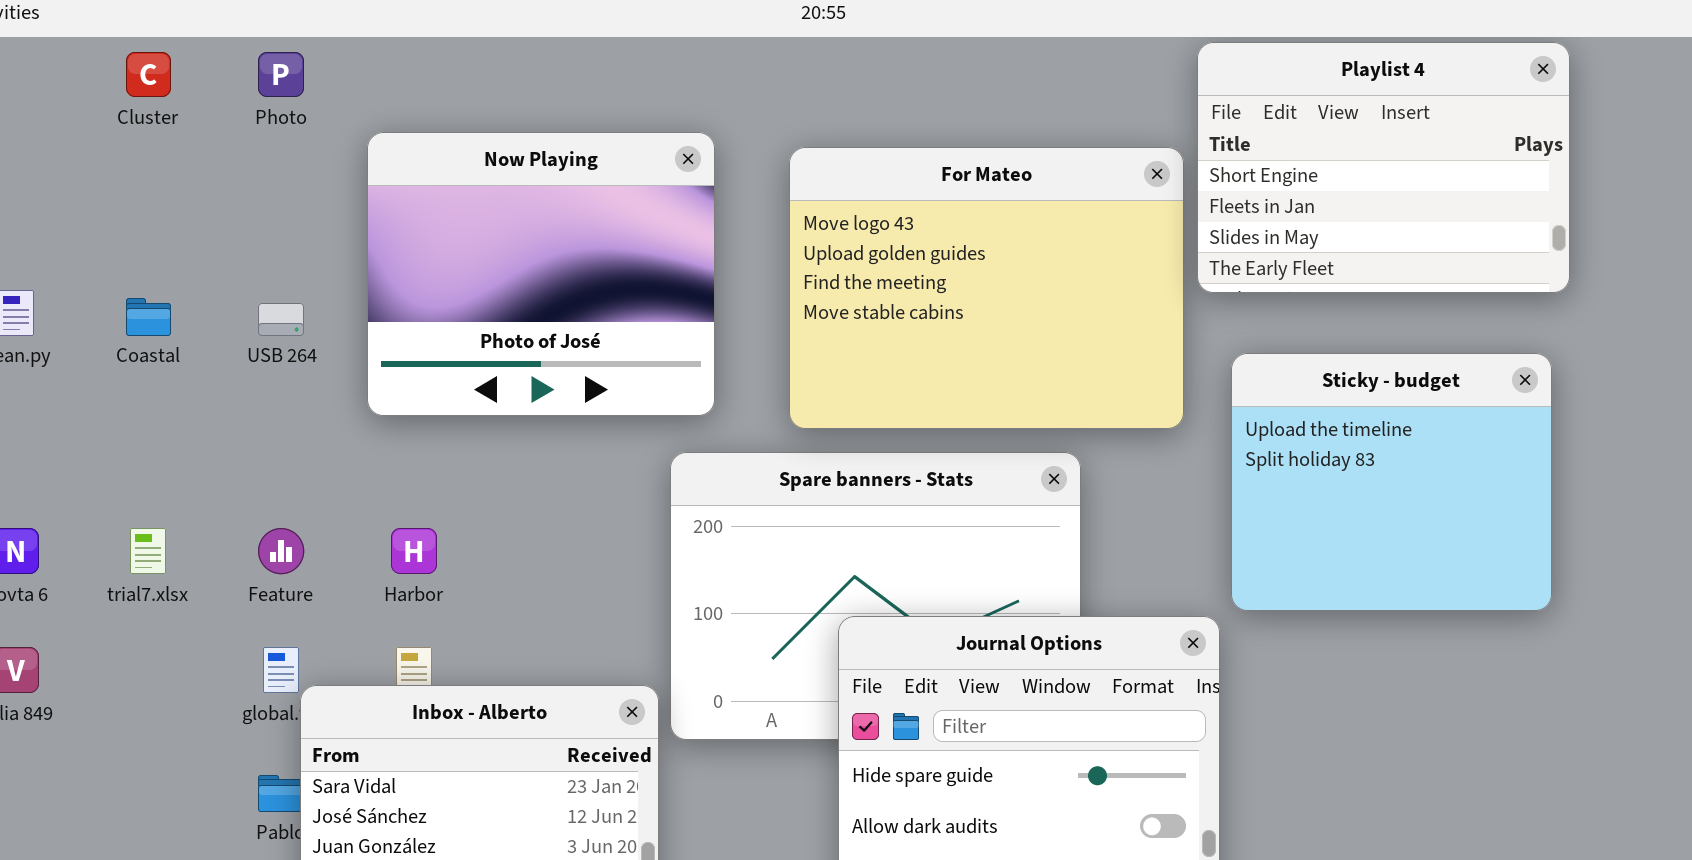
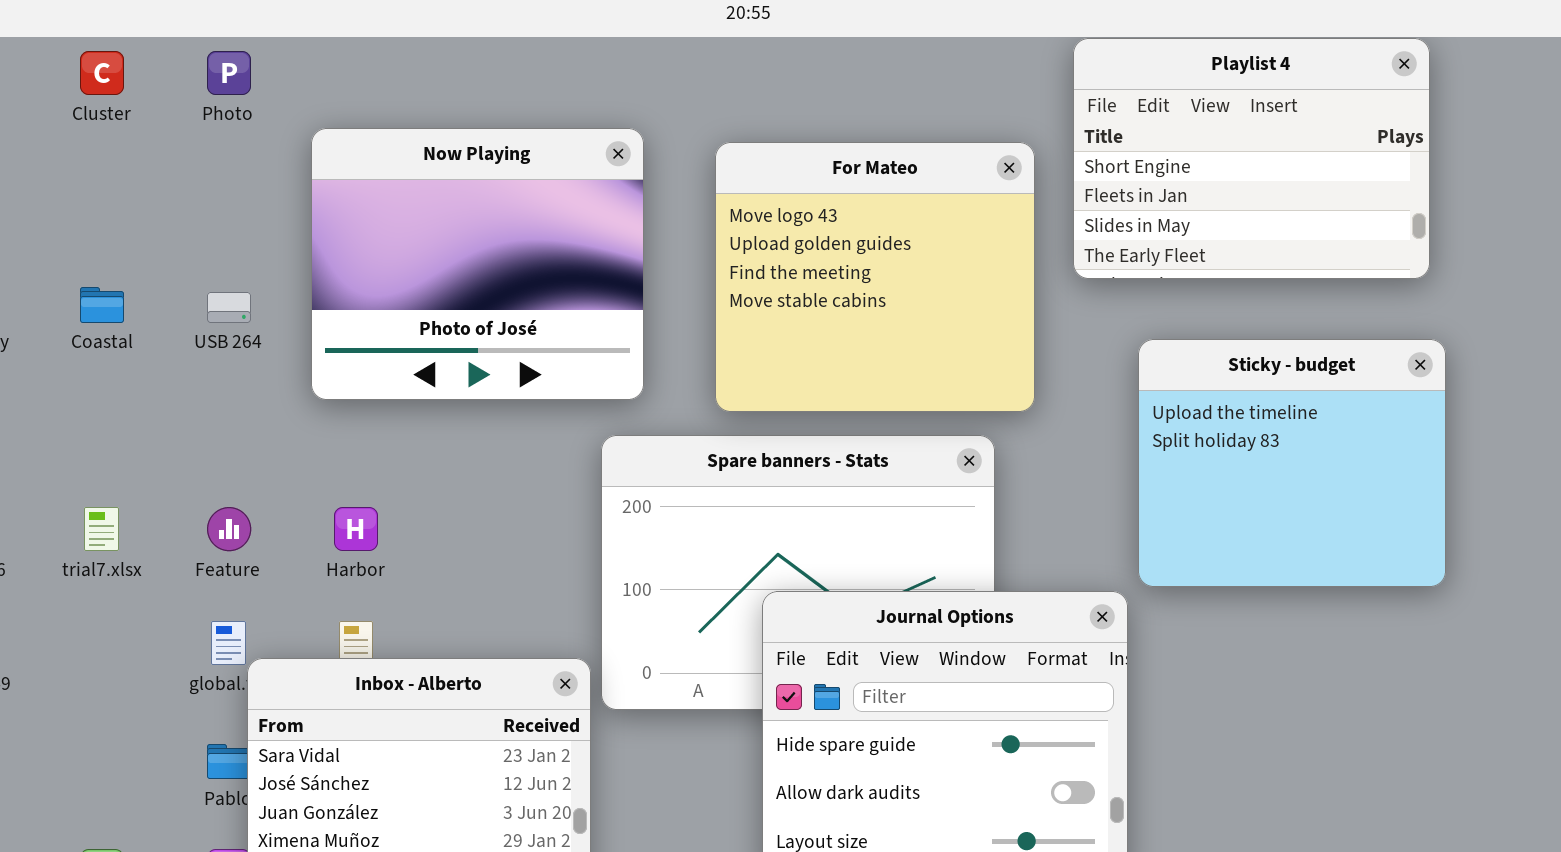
Playlist 4: [1197,42,1570,293] -> [1073,38,1430,279], moved
For Mateo: [789,147,1184,429] -> [715,142,1035,412], resized

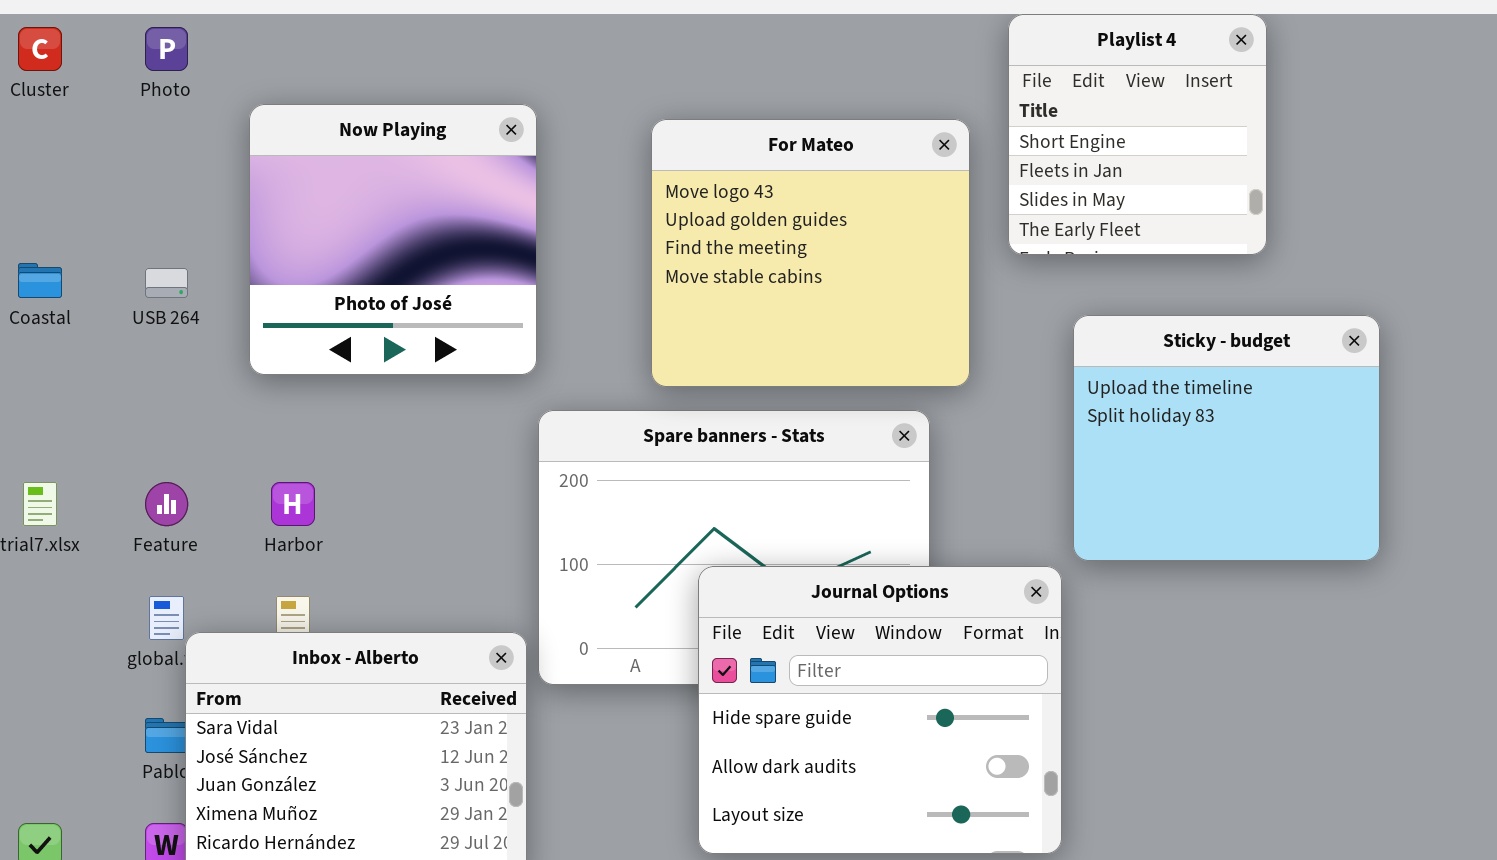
Playlist 4: [1073,38,1430,279] -> [1008,14,1267,255], resized
Now Playing: [311,128,644,400] -> [249,104,537,375], resized

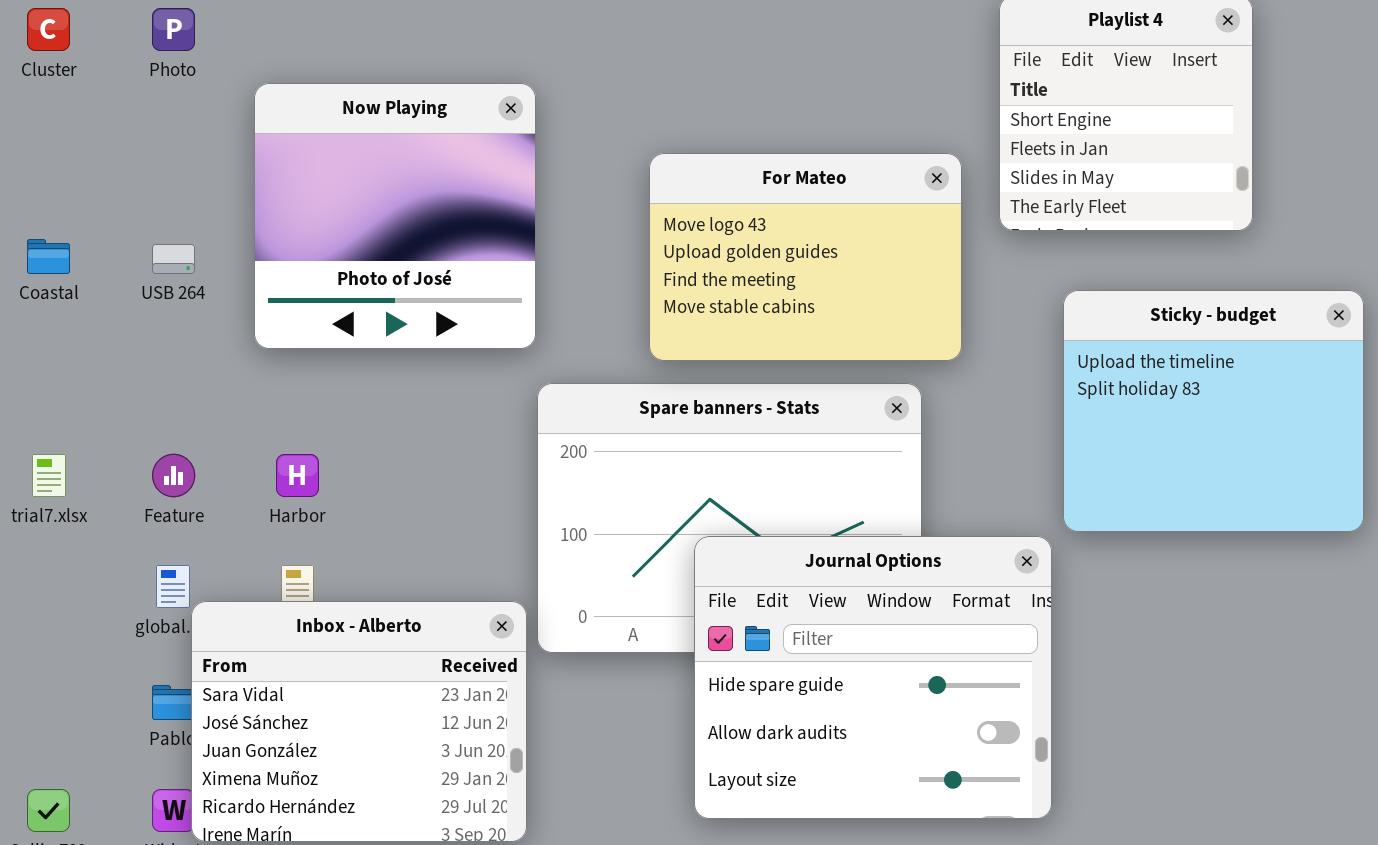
For Mateo: [651,119,970,387] -> [649,153,962,361], resized

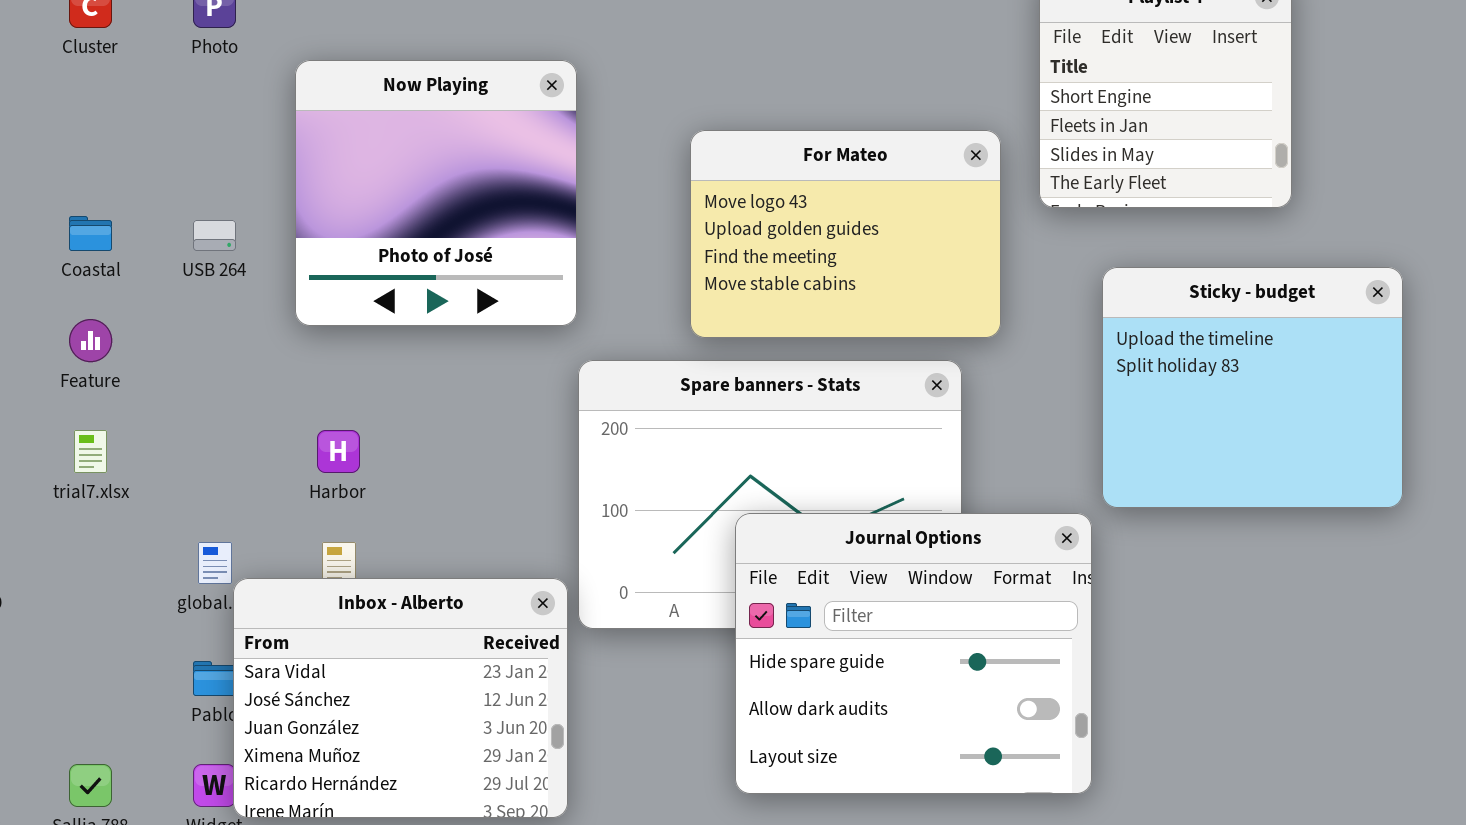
Feature: [152,454,195,497] -> [69,319,112,362], moved

